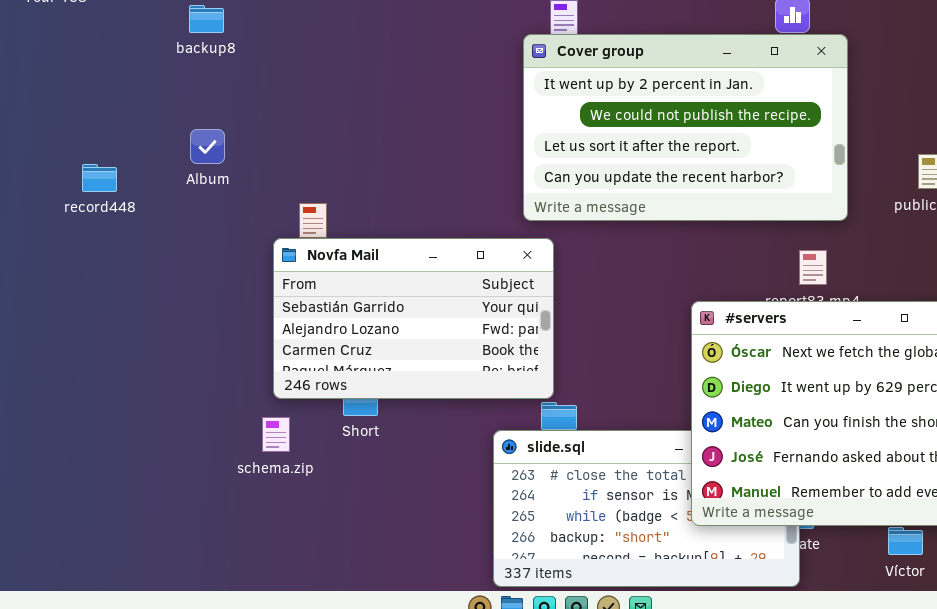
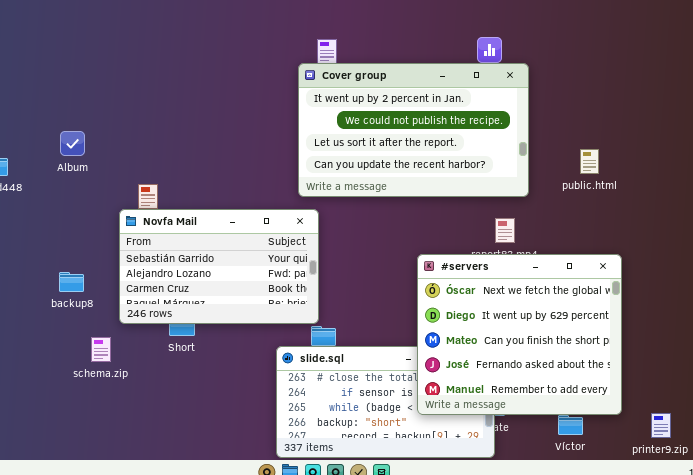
backup8: [189,5,224,33] -> [59,272,84,292], moved
schema.zip: [262,417,290,452] -> [91,337,111,362], moved

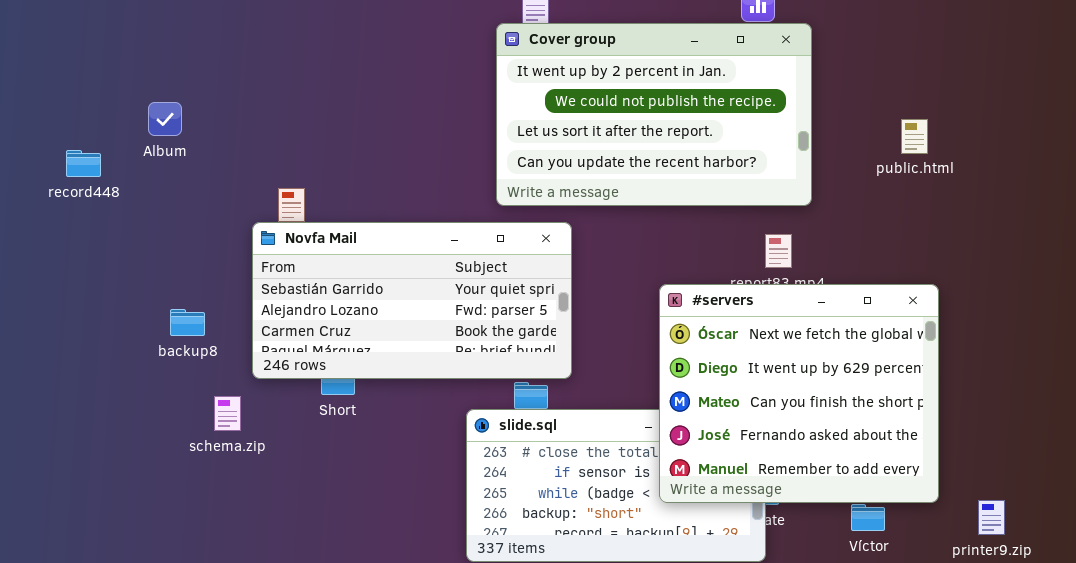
Album: [60,131,85,156] -> [148,102,182,136], moved
public.html: [580,149,599,174] -> [901,119,928,154], moved
Novfa Mail: [119,209,319,324] -> [252,222,572,379], resized

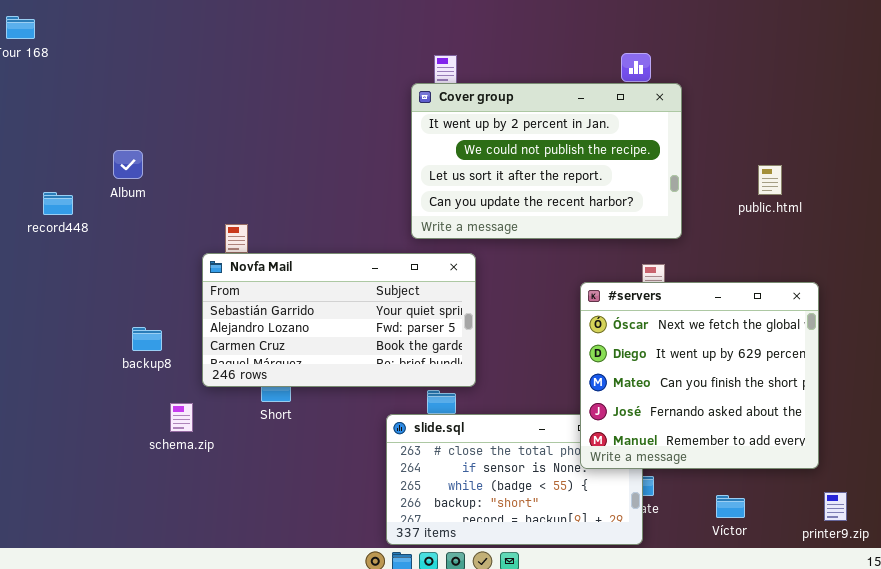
#servers: [659,284,939,503] -> [580,282,819,469], moved

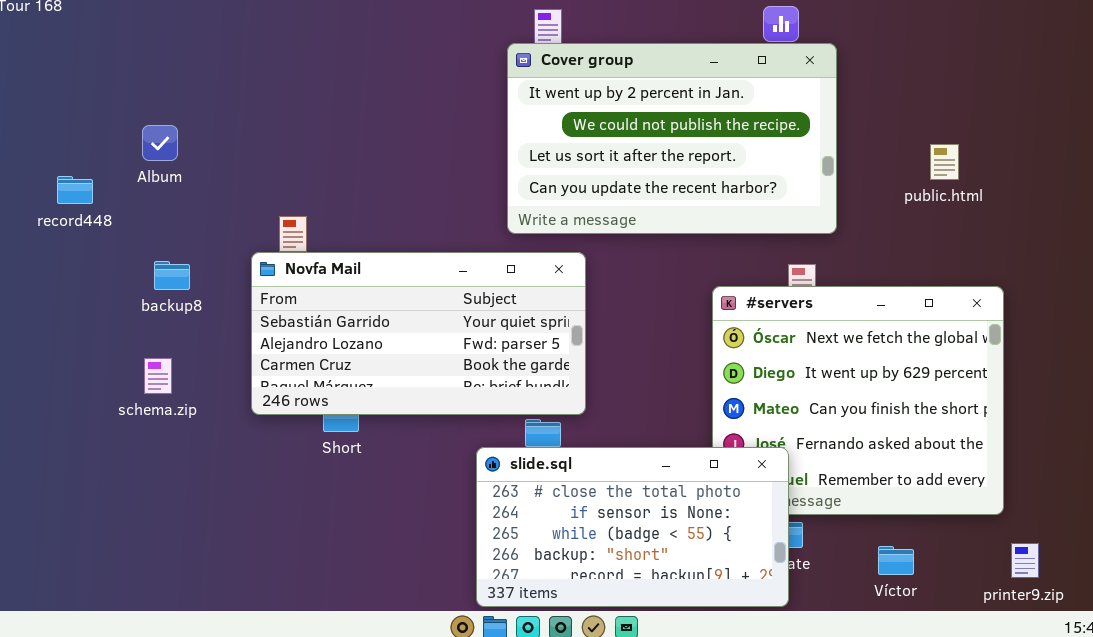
backup8: [132,327,162,351] -> [154,261,190,290], moved
schema.zip: [170,403,193,432] -> [144,358,172,394], moved
slide.sql: [386,414,643,545] -> [476,447,789,607], raised

